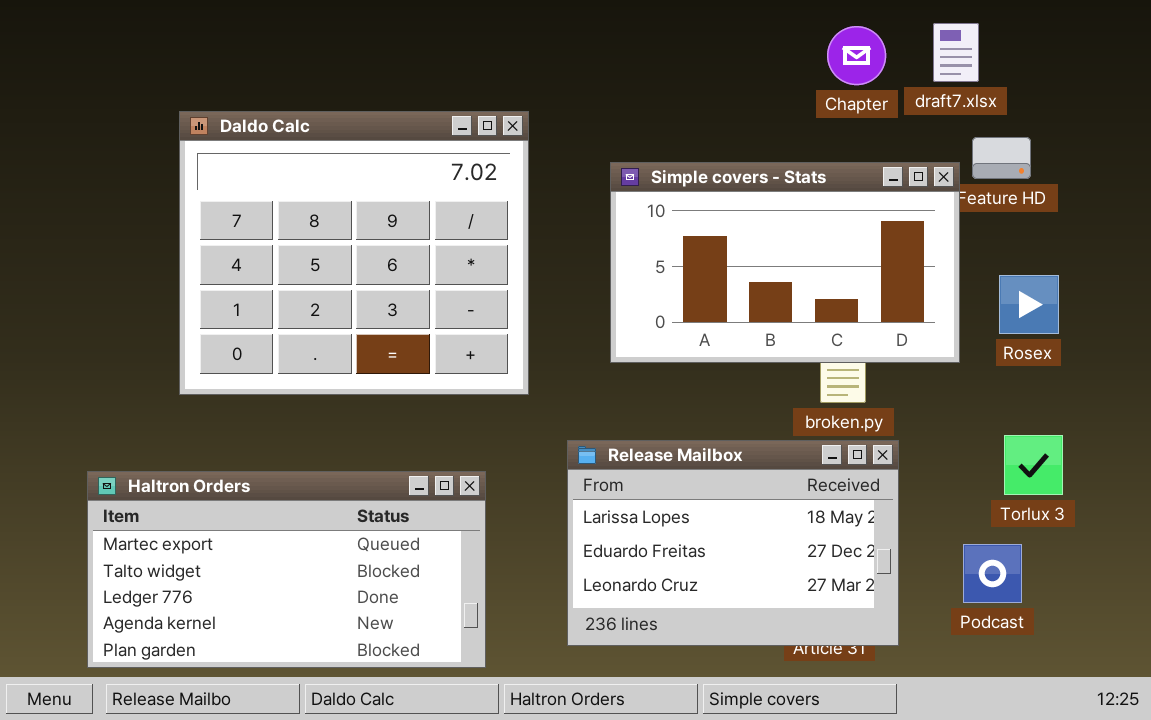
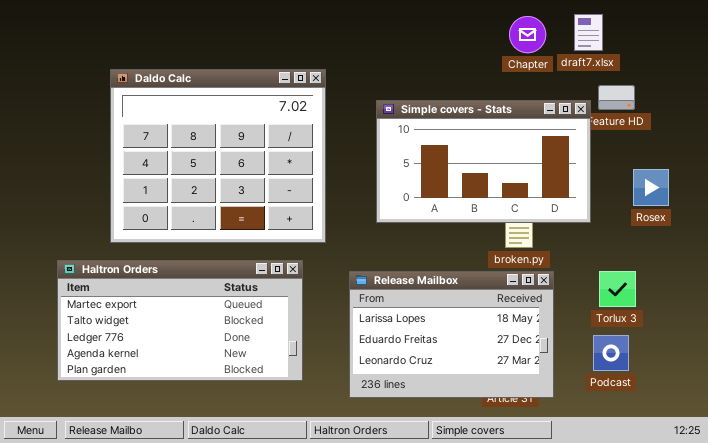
Rosex: [999,275,1059,334] -> [633,169,669,206], moved
Torlux 3: [1004,435,1063,495] -> [599,271,636,307], moved
Haltron Orders: [87,471,486,668] -> [57,260,303,381], moved

